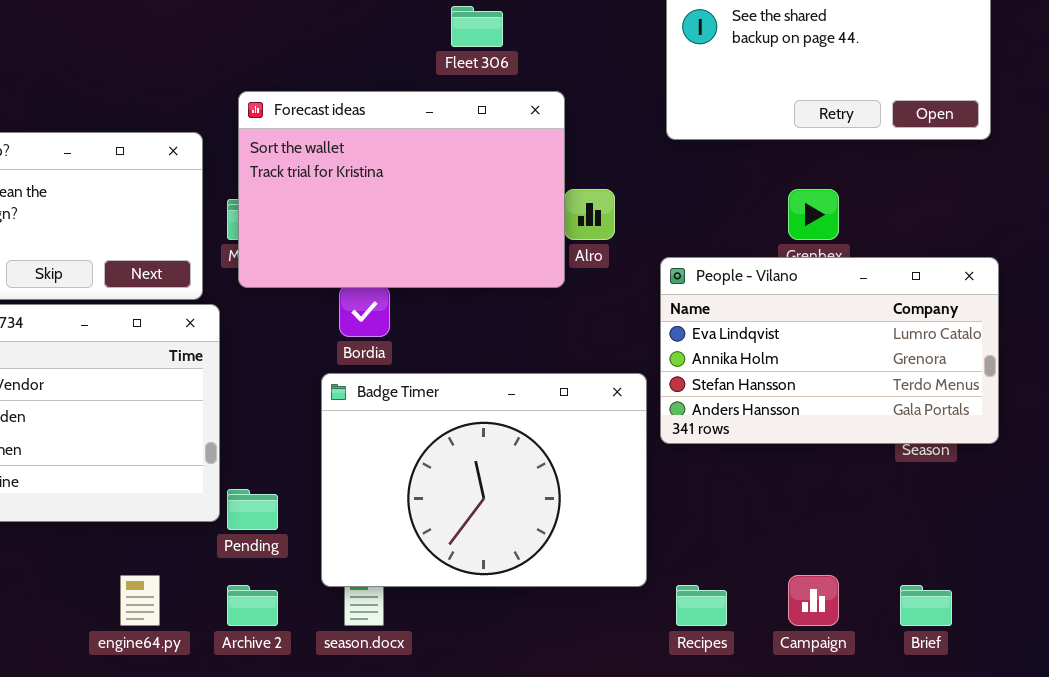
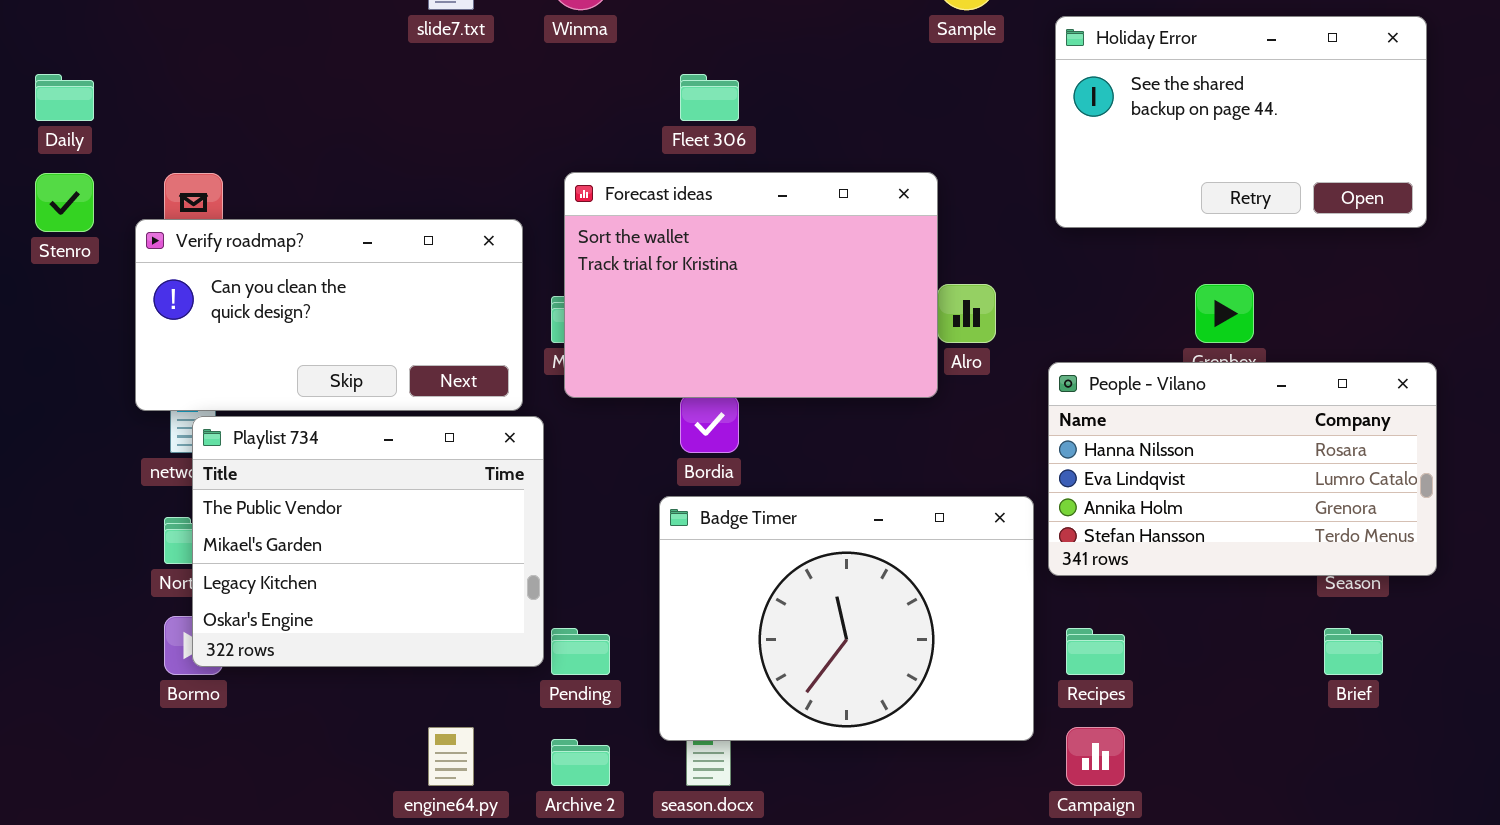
Fleet 306: [451,6,503,47] -> [680,74,739,121], moved
People - Vilano: [660,257,999,444] -> [1048,362,1437,576], scrolled up 1 row
Campaign: [788,575,839,626] -> [1066,727,1125,786], moved
Recipes: [676,585,727,626] -> [1066,628,1125,675], moved
Brief: [900,585,952,626] -> [1324,628,1383,675], moved

